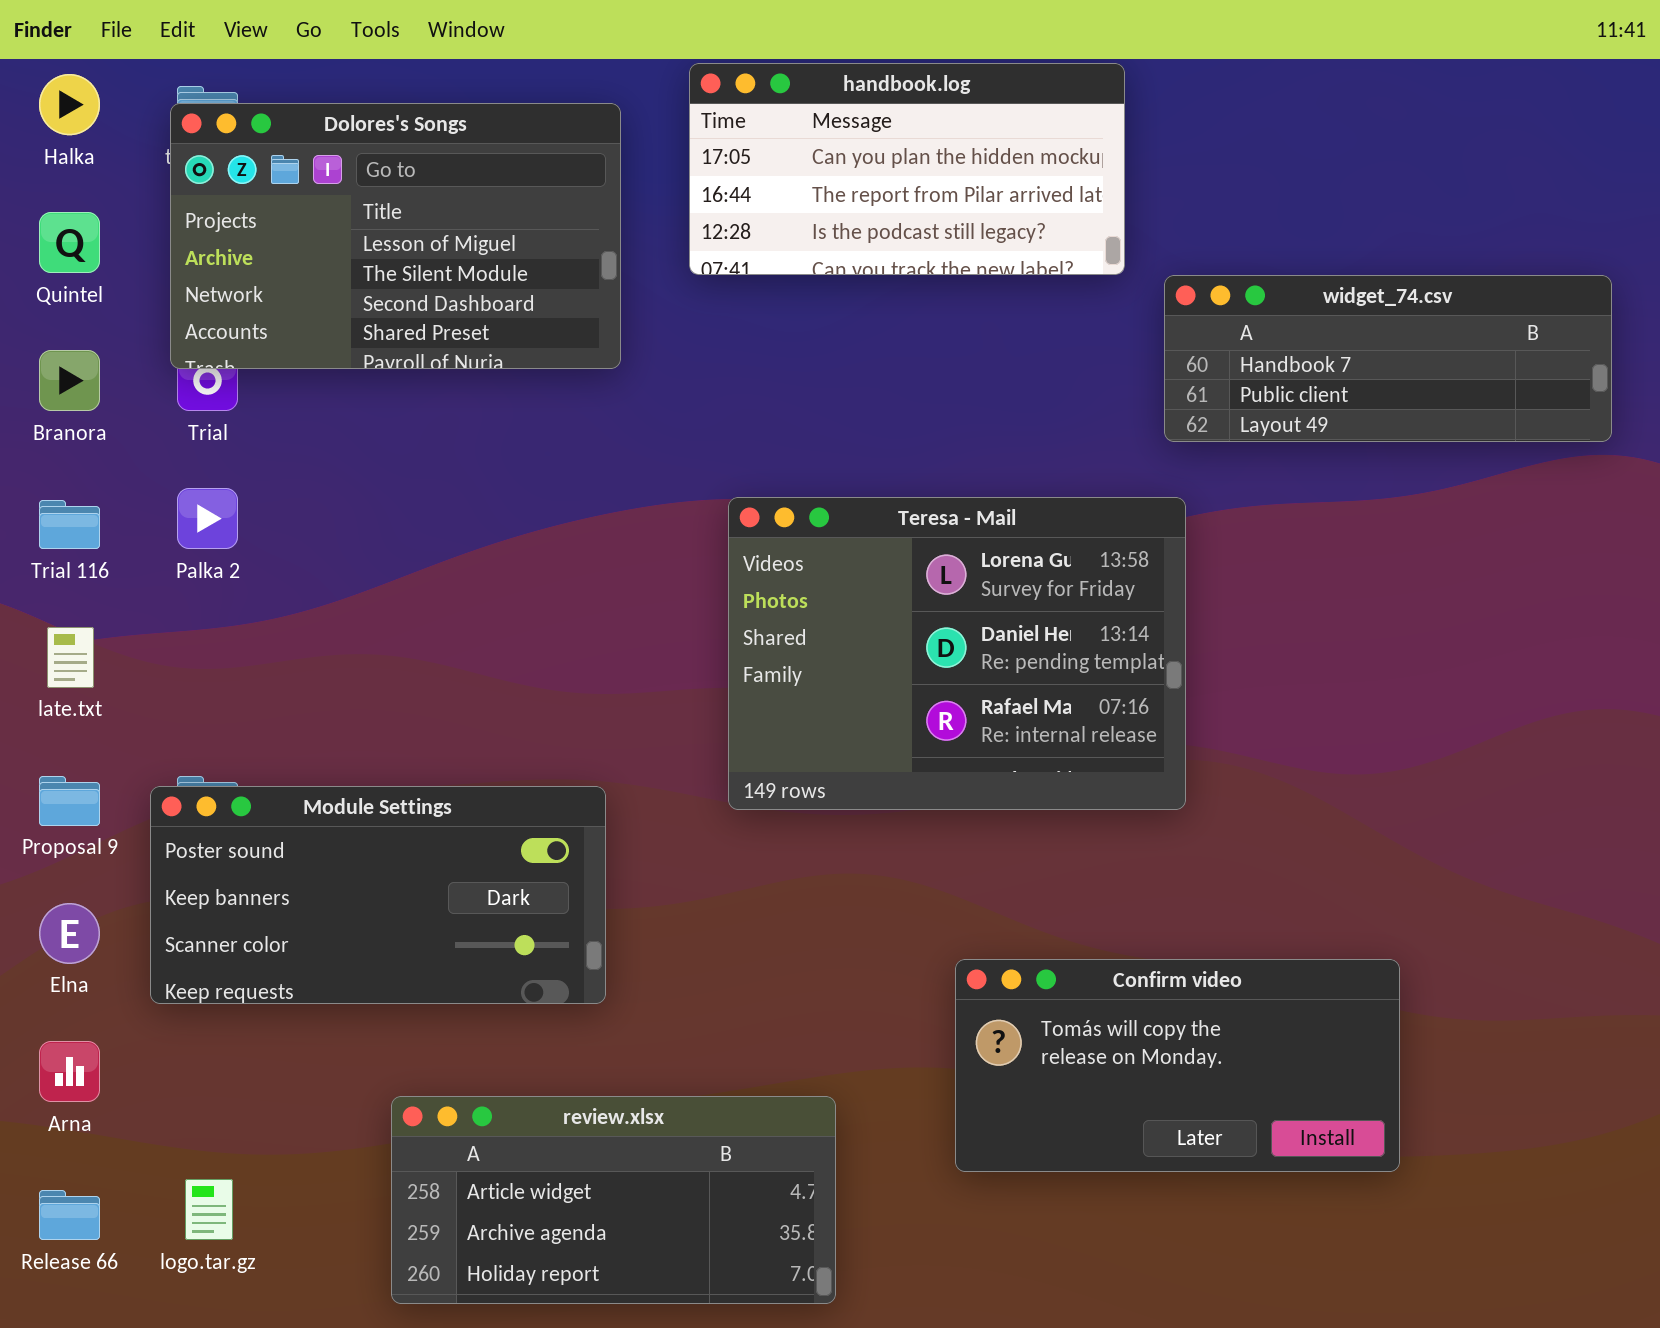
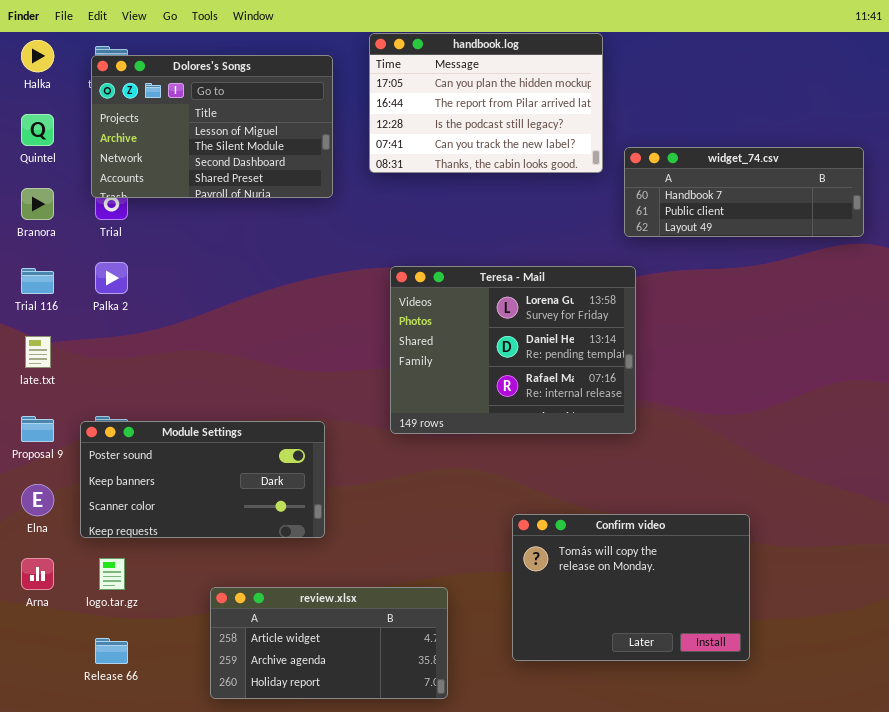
handbook.log: [689,63,1125,275] -> [369,33,603,173], resized
Confirm video: [955,959,1400,1172] -> [512,514,750,661], resized
logo.tar.gz: [185,1179,233,1240] -> [99,558,125,590], moved
Release 66: [39,1190,100,1240] -> [95,638,128,664], moved

